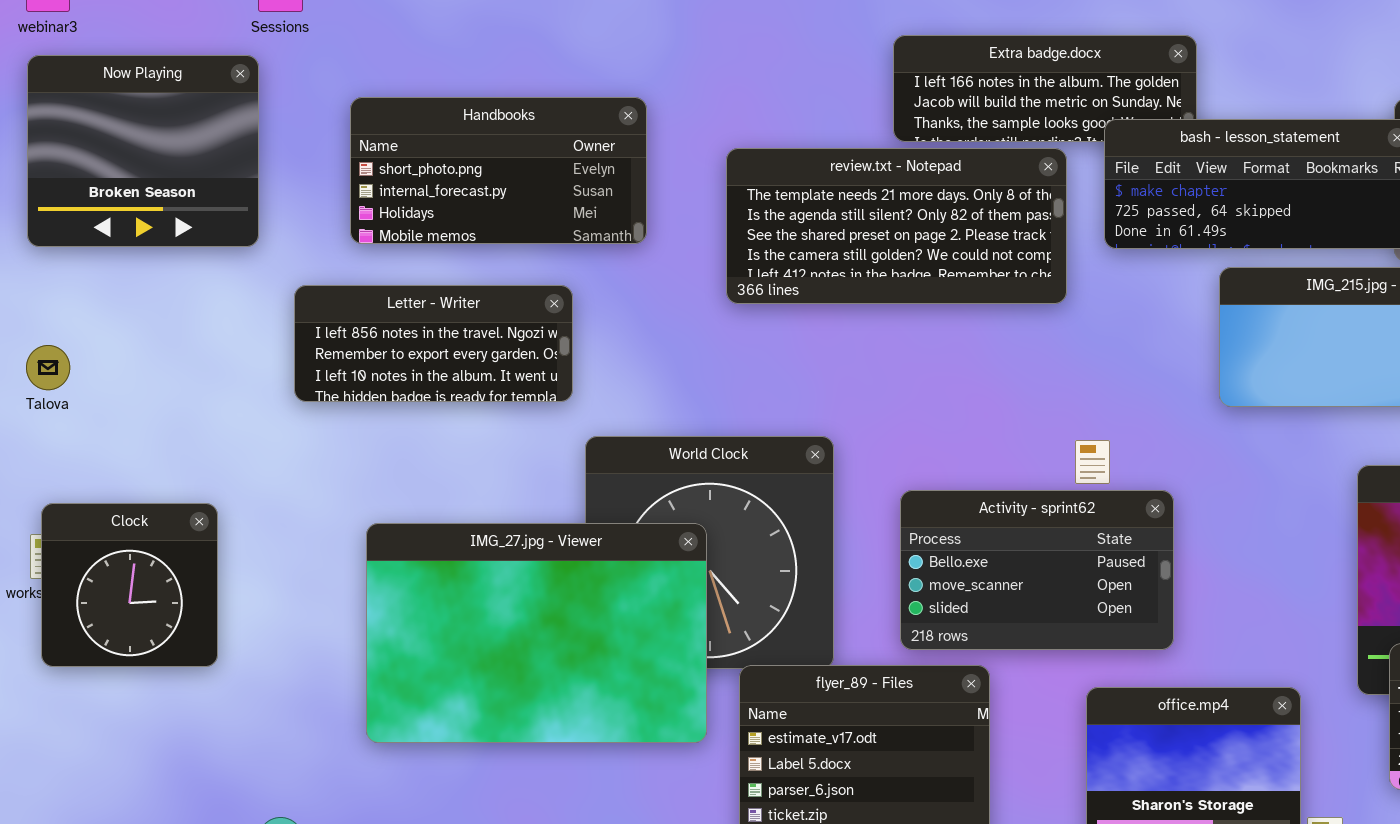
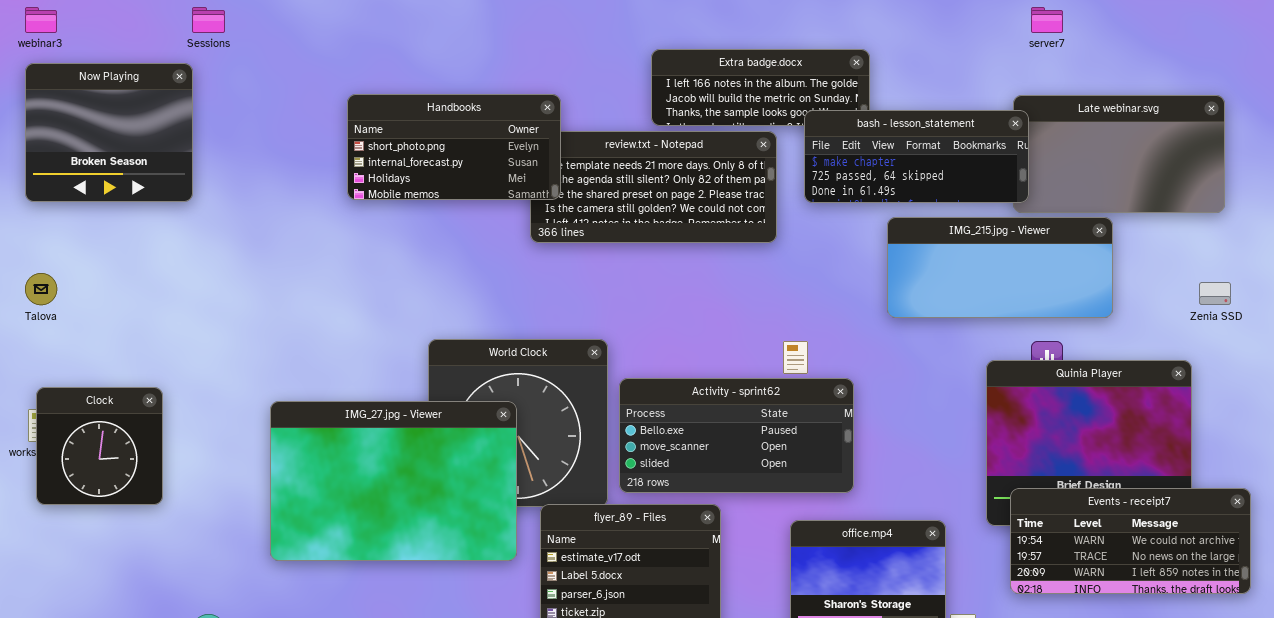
Handbooks: [350,97,647,244] -> [347,94,561,200], moved
Letter - Writer: [294,285,573,402] -> none, closed
Activity - sprint62: [900,490,1174,650] -> [619,378,854,493], resized

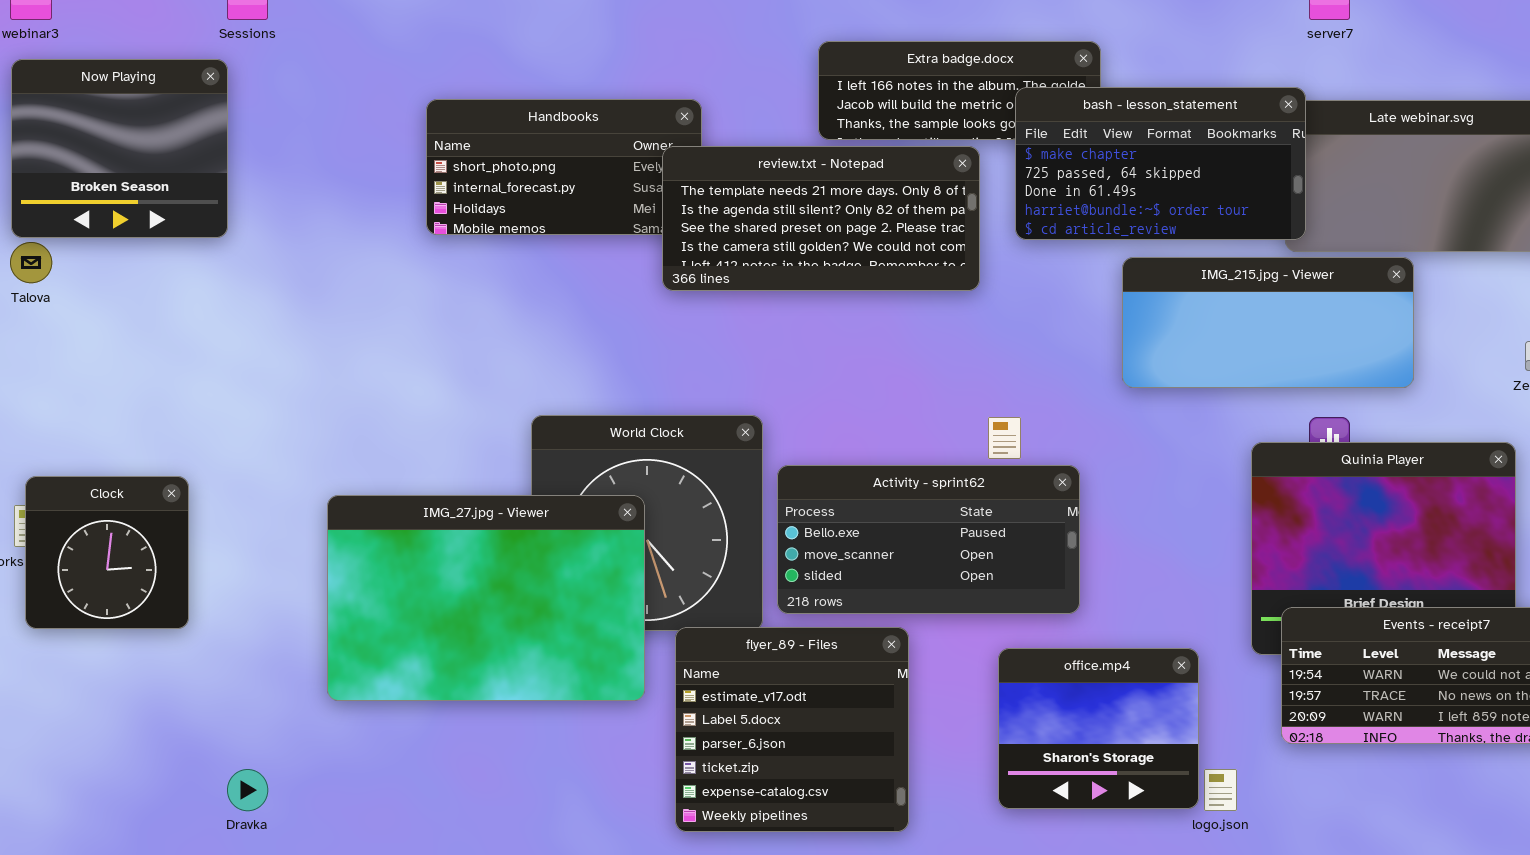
bash - lesson_statement: [804,110,1029,203] -> [1015,87,1306,240], resized
review.txt - Notepad: [530,131,777,243] -> [662,146,980,291], raised
Talova: [25,273,57,305] -> [10,242,52,283], moved

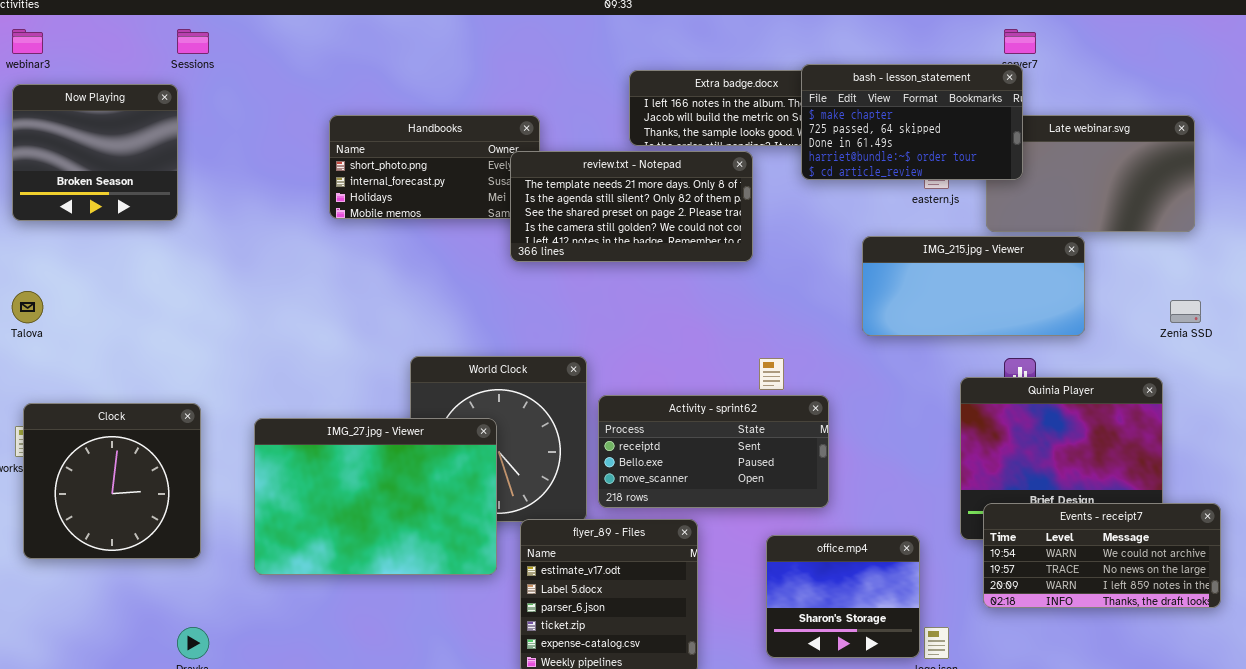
bash - lesson_statement: [1015,87,1306,240] -> [801,64,1023,180], moved
Talova: [10,242,52,283] -> [12,291,43,323], moved
Activity - sprint62: [777,465,1080,614] -> [598,395,829,508], scrolled up 1 row
Clock: [25,476,189,629] -> [23,403,201,559], resized

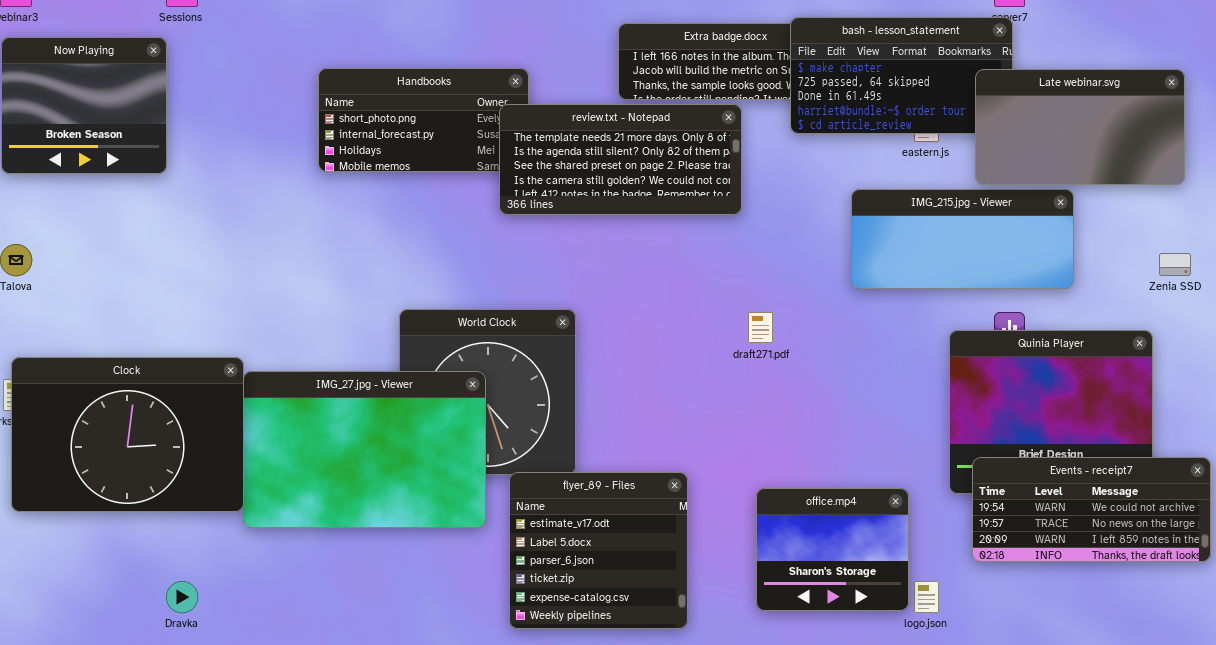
Late webinar.svg: [986,115,1195,232] -> [975,69,1185,185], raised
Activity - sprint62: [598,395,829,508] -> none, closed
Clock: [23,403,201,559] -> [11,357,244,512], resized

